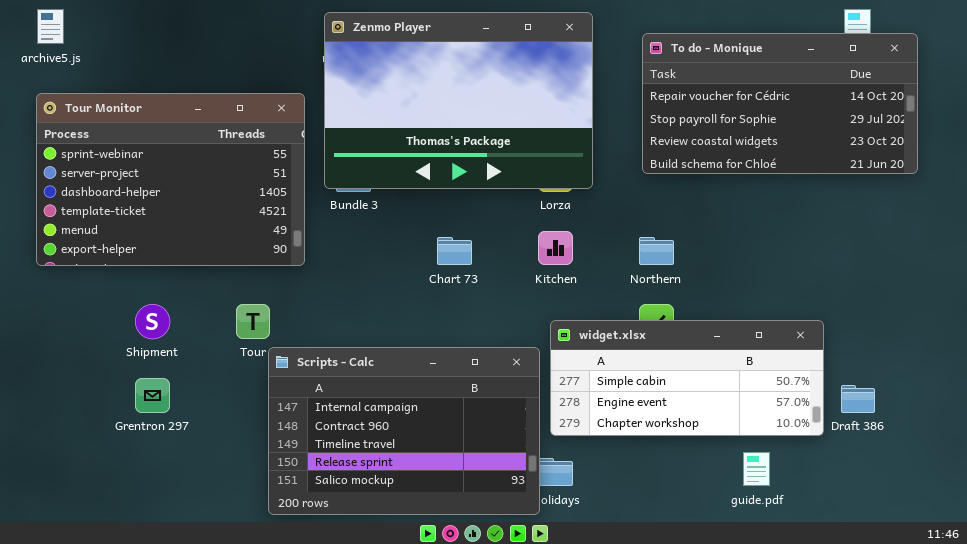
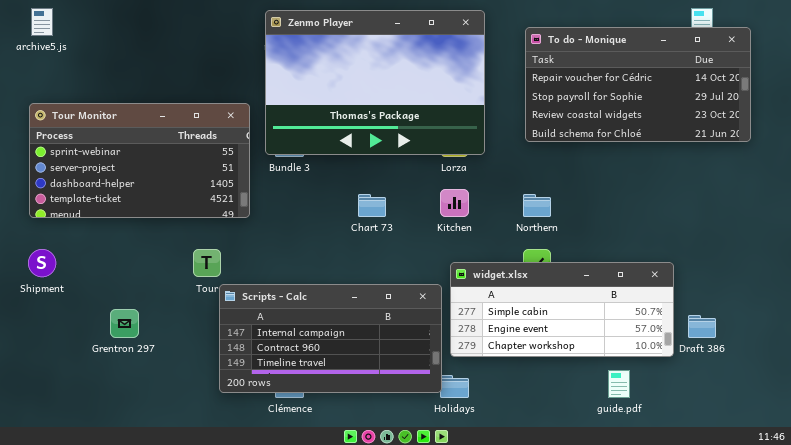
Tour Monitor: [36,93,305,266] -> [29,103,250,218], resized
Shipment: [135,304,170,339] -> [28,249,56,277], moved
Scripts - Calc: [268,347,540,515] -> [219,284,442,393], resized

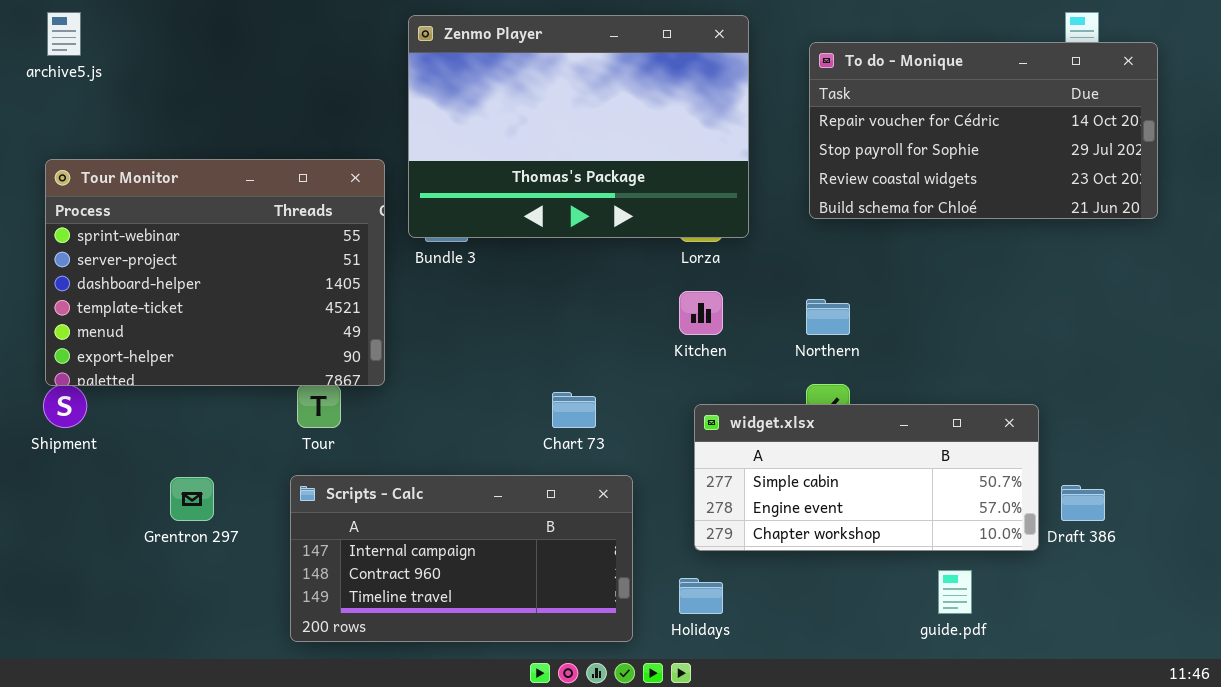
Tour Monitor: [29,103,250,218] -> [45,159,385,386], resized
Chart 73: [358,194,386,217] -> [552,392,596,428], moved
Scripts - Calc: [219,284,442,393] -> [290,475,633,642], moved

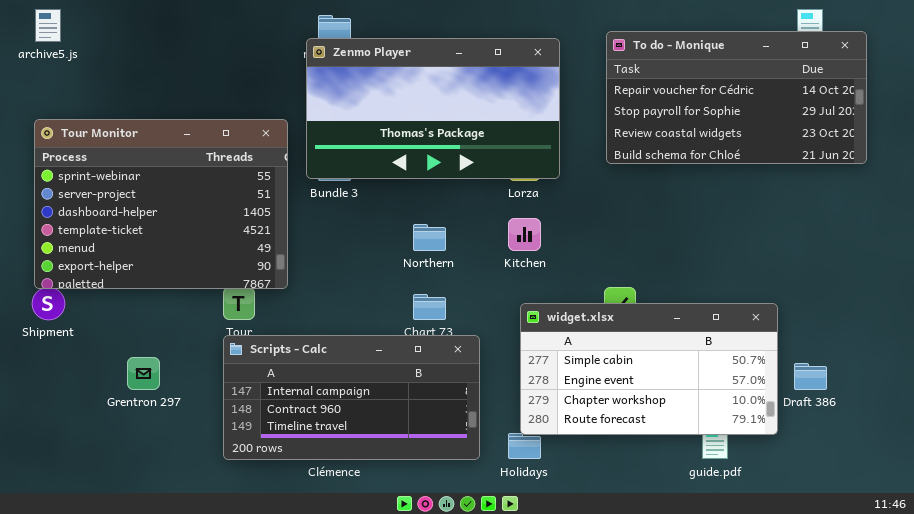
Zenmo Player: [408,15,749,238] -> [306,38,560,179], resized
Northern: [806,299,850,335] -> [413,224,446,251], moved
widget.xlsx: [694,404,1039,551] -> [520,303,778,435], resized
Scripts - Calc: [290,475,633,642] -> [223,335,480,460], moved

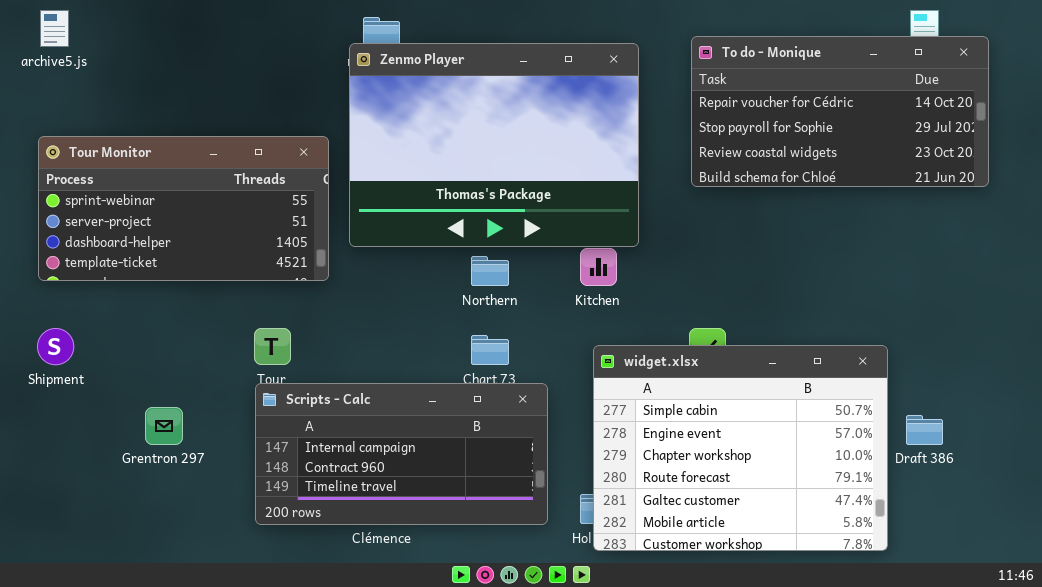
Zenmo Player: [306,38,560,179] -> [349,43,639,247], resized
Tour Monitor: [34,119,288,289] -> [38,136,329,281], resized
widget.xlsx: [520,303,778,435] -> [593,345,888,551], resized

